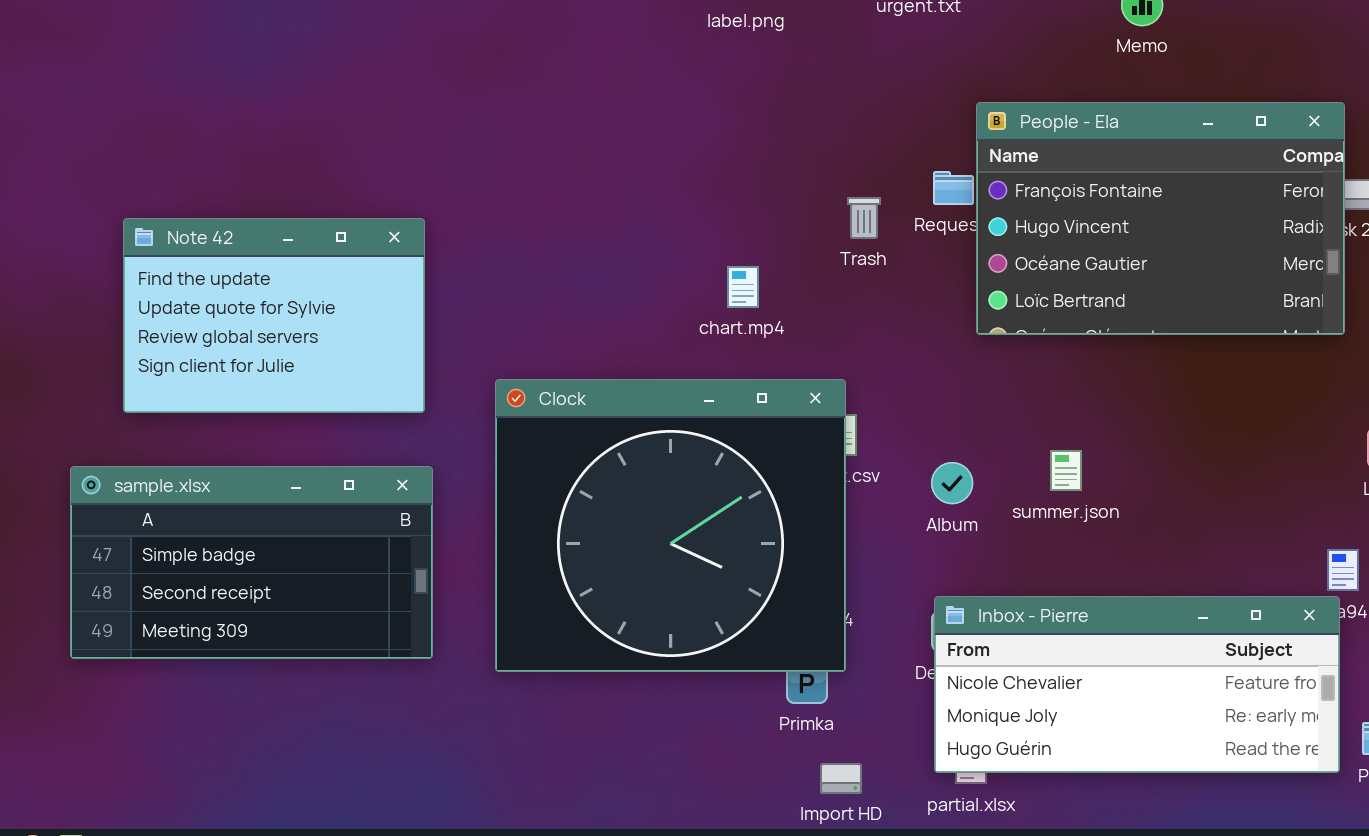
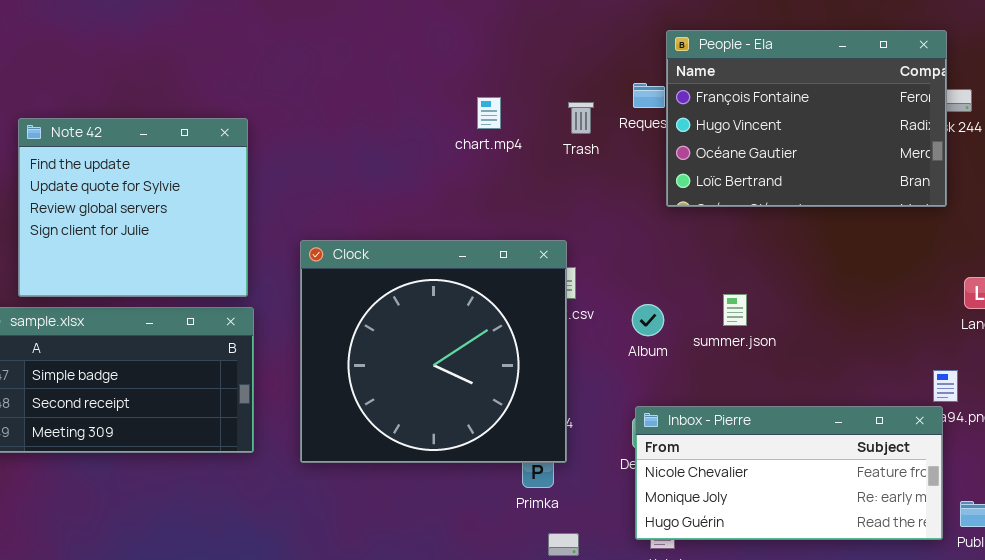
Note 42: [123,218,425,413] -> [18,118,248,297], resized
chart.mp4: [727,266,759,308] -> [477,97,501,129], moved

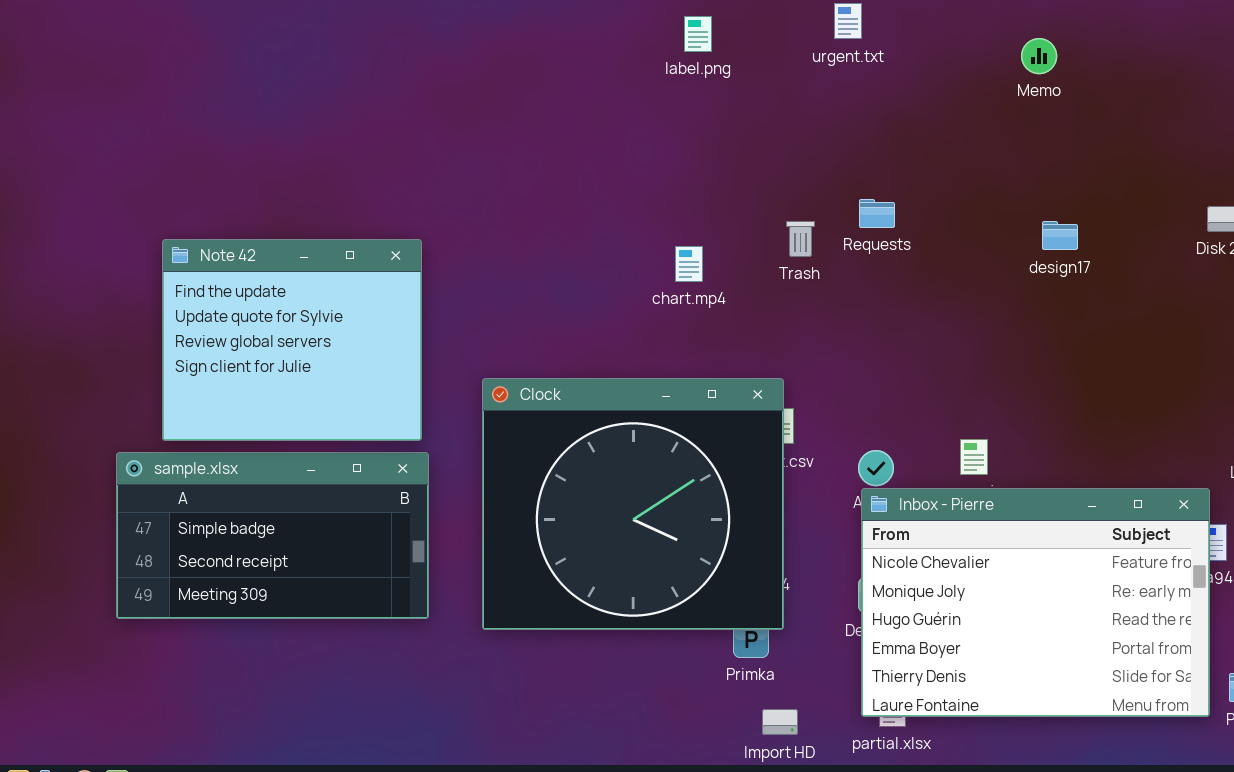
People - Ela: [666,30,947,207] -> none, closed
chart.mp4: [477,97,501,129] -> [675,246,703,282], moved
Inbox - Pierre: [635,406,943,540] -> [861,488,1210,717], resized

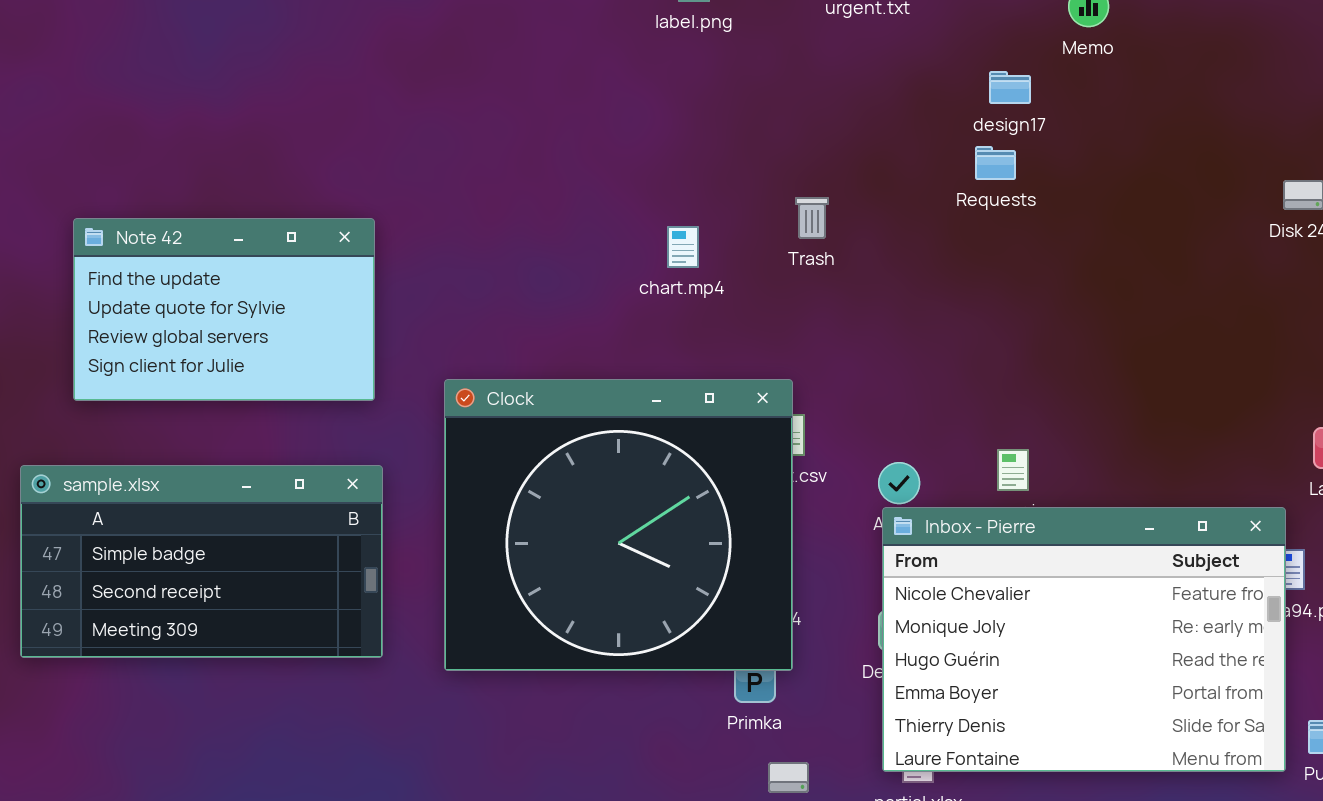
Requests: [859,199,895,228] -> [975,146,1016,180], moved
design17: [1042,221,1078,250] -> [989,71,1031,104], moved
Note 42: [162,239,422,441] -> [73,218,375,401], resized

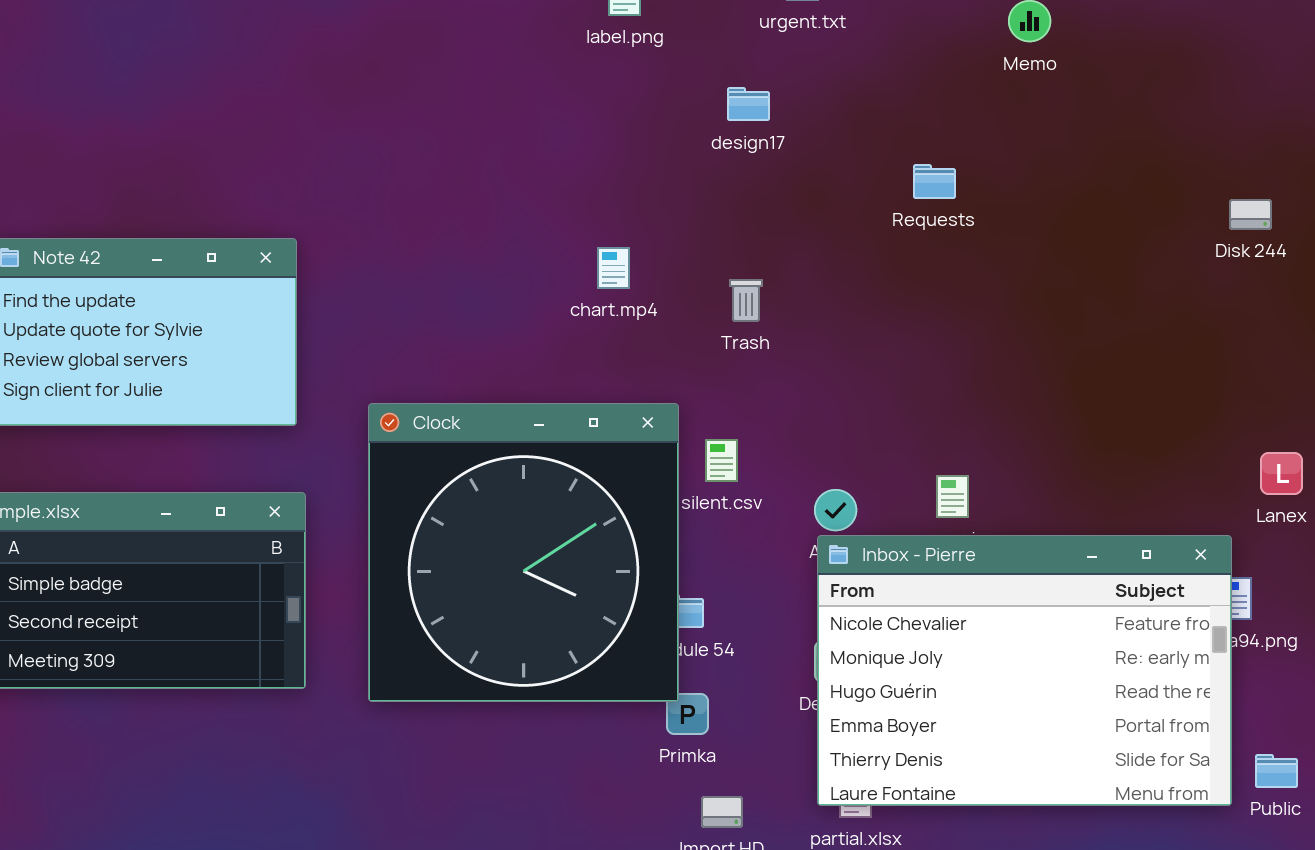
design17: [989,71,1031,104] -> [727,87,770,121], moved
Trash: [795,197,829,239] -> [729,279,763,322], moved
Clock: [444,379,793,671] -> [368,403,679,702], resized

